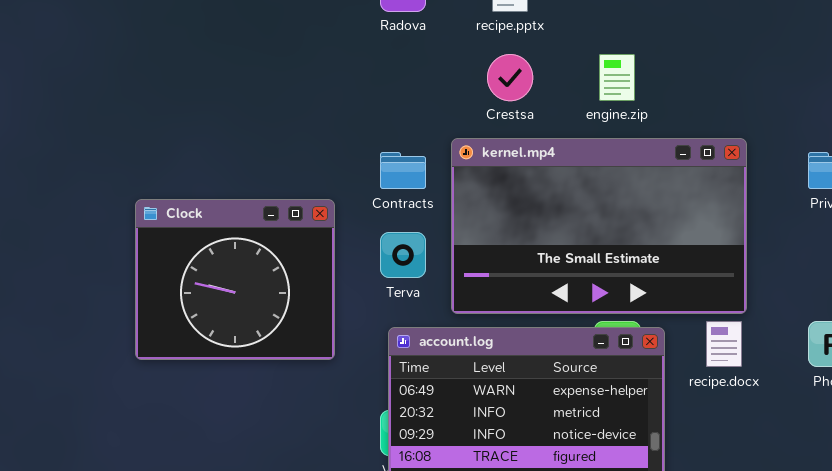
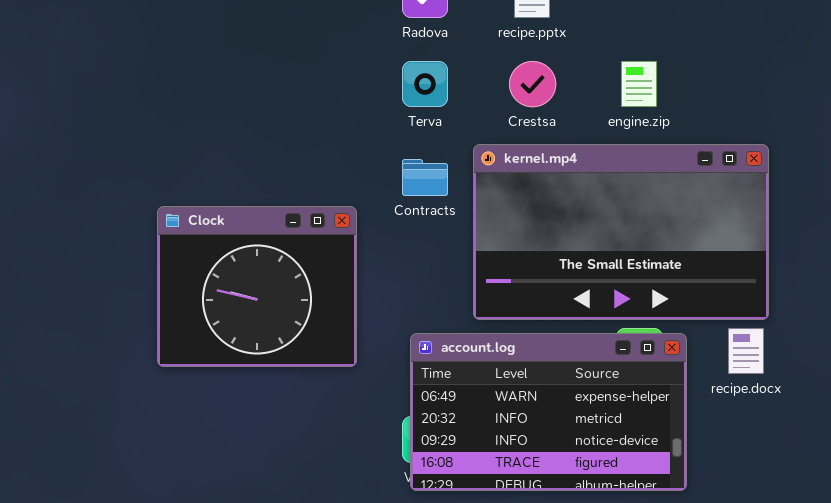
Terva: [380,232,426,278] -> [402,61,448,107], moved

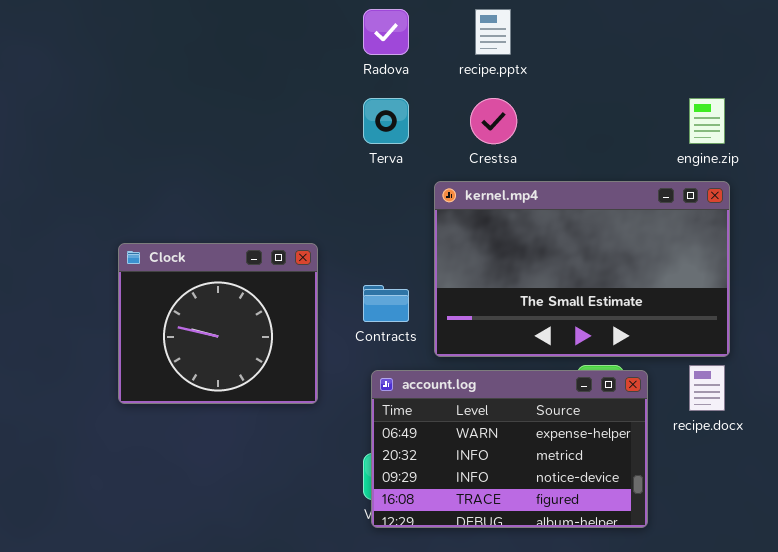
engine.zip: [621,61,657,107] -> [689,98,725,144], moved
Contracts: [402,159,448,196] -> [363,285,409,322], moved

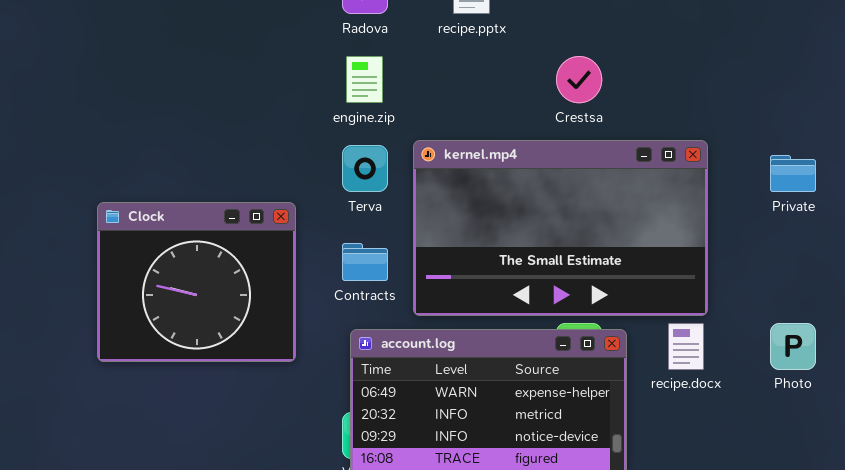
Terva: [363,98,409,144] -> [342,145,388,192], moved
Crestsa: [470,98,517,144] -> [556,56,602,103], moved
engine.zip: [689,98,725,144] -> [346,56,383,103], moved

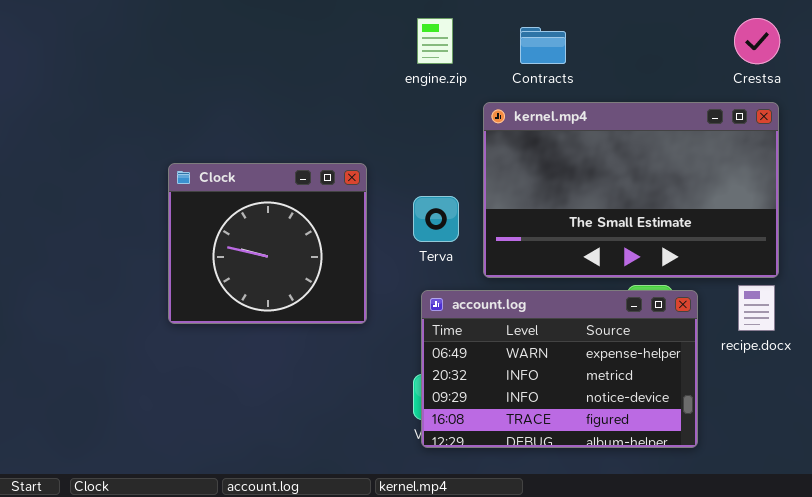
Crestsa: [556,56,602,103] -> [734,18,780,64], moved
Terva: [342,145,388,192] -> [413,196,459,242], moved
Contracts: [342,243,388,281] -> [520,27,566,64], moved

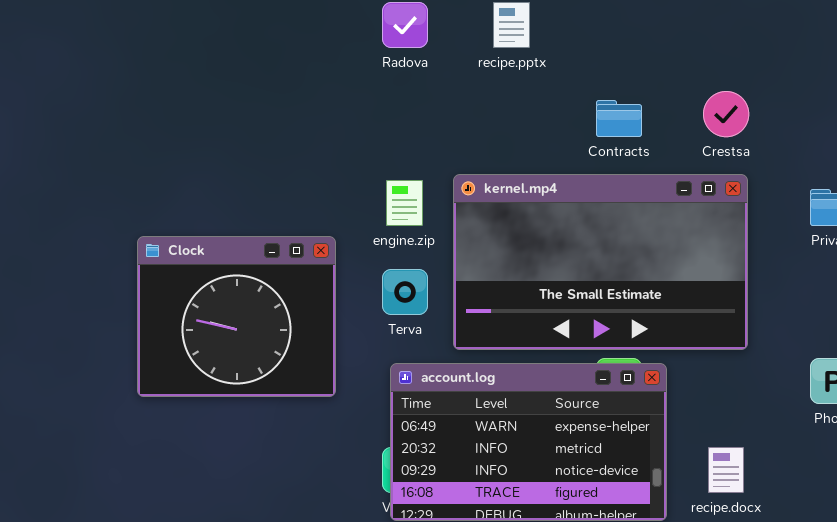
engine.zip: [417,18,453,64] -> [386,180,423,226], moved
Contracts: [520,27,566,64] -> [596,100,642,137], moved
recipe.docx: [738,285,775,331] -> [708,447,744,493], moved

